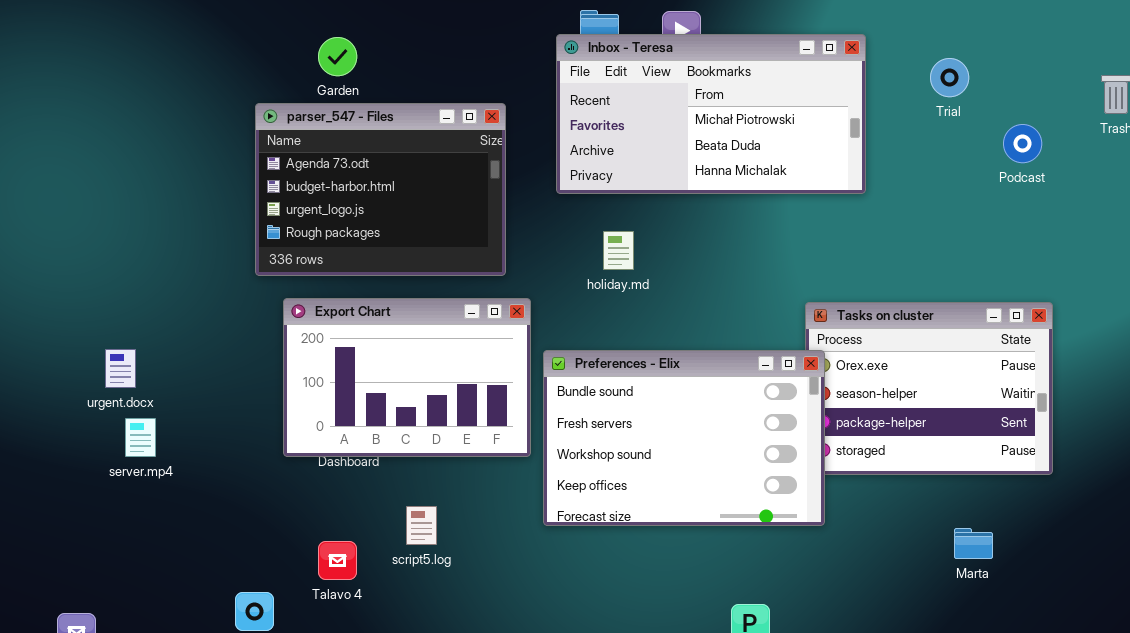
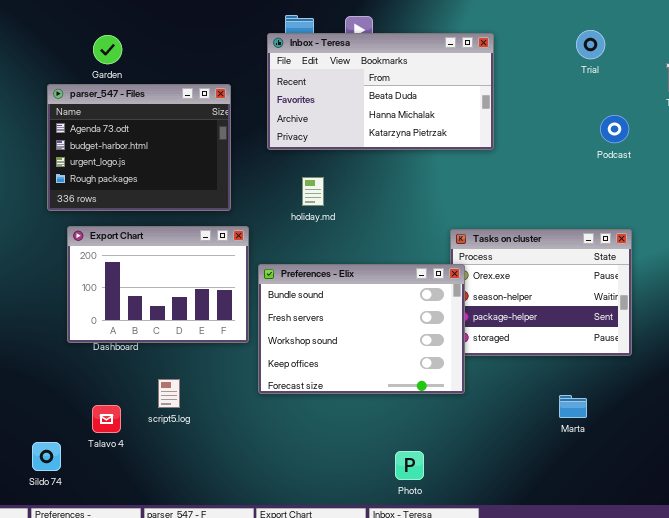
Inbox - Teresa: [556,34,866,194] -> [267,33,494,150], scrolled down 1 row
Trial: [930,58,969,97] -> [576,30,605,59], moved
Podcast: [1003,124,1042,163] -> [600,115,629,143], moved

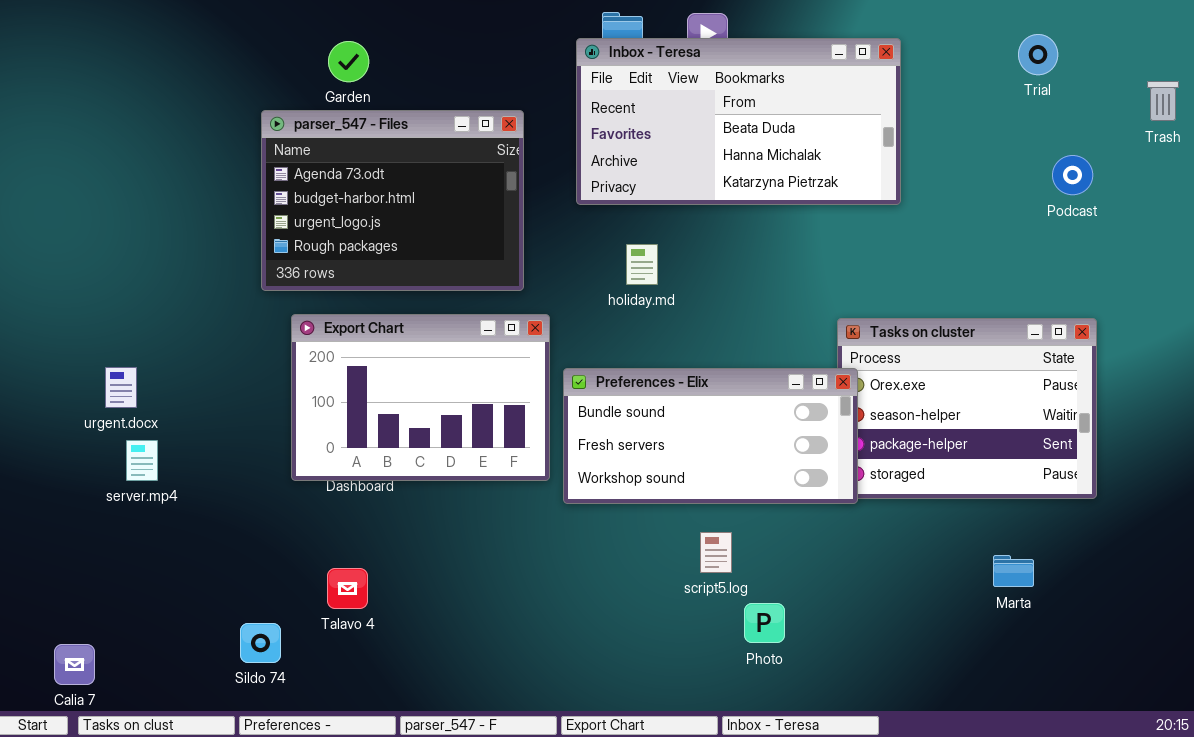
Preferences - Elix: [258,264,465,394] -> [563,368,858,504], resized
script5.log: [158,379,180,408] -> [700,532,732,573], moved
Photo: [395,451,424,480] -> [744,603,785,643], moved

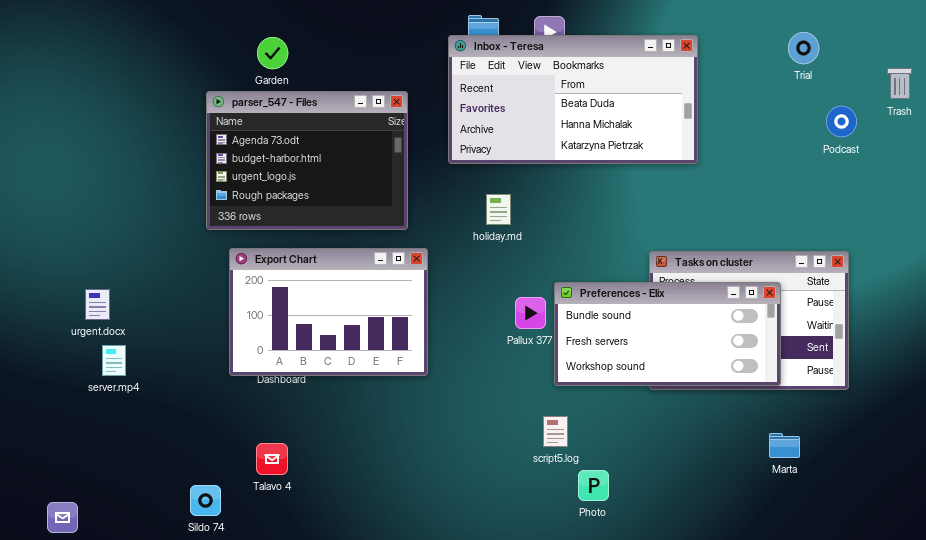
Podcast: [1052,155,1093,195] -> [826,106,857,137], moved
Preferences - Elix: [563,368,858,504] -> [554,282,781,386], moved

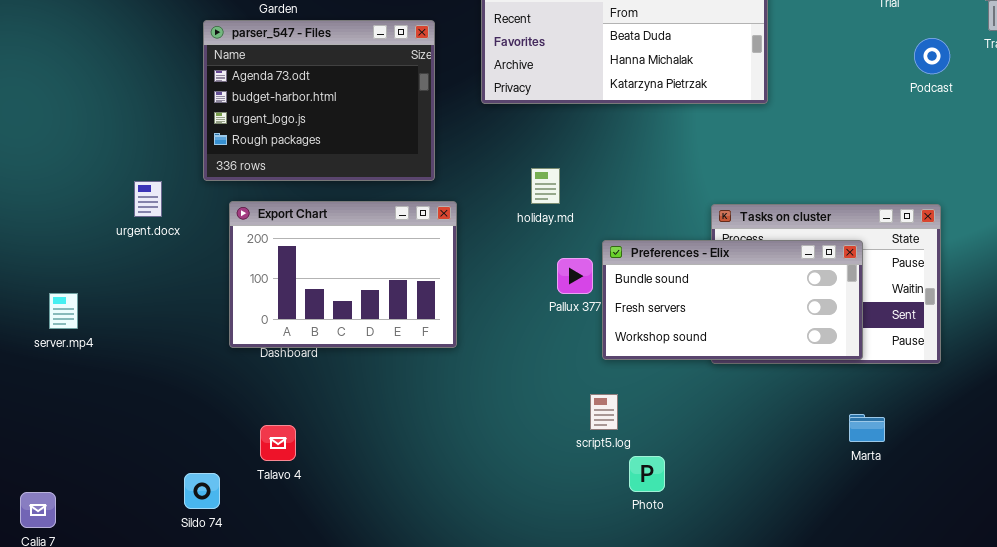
holiday.md: [486,194,511,225] -> [531,168,560,204], moved
urgent.docx: [85,289,110,320] -> [134,181,162,217], moved
server.mp4: [102,345,126,376] -> [49,293,78,329], moved

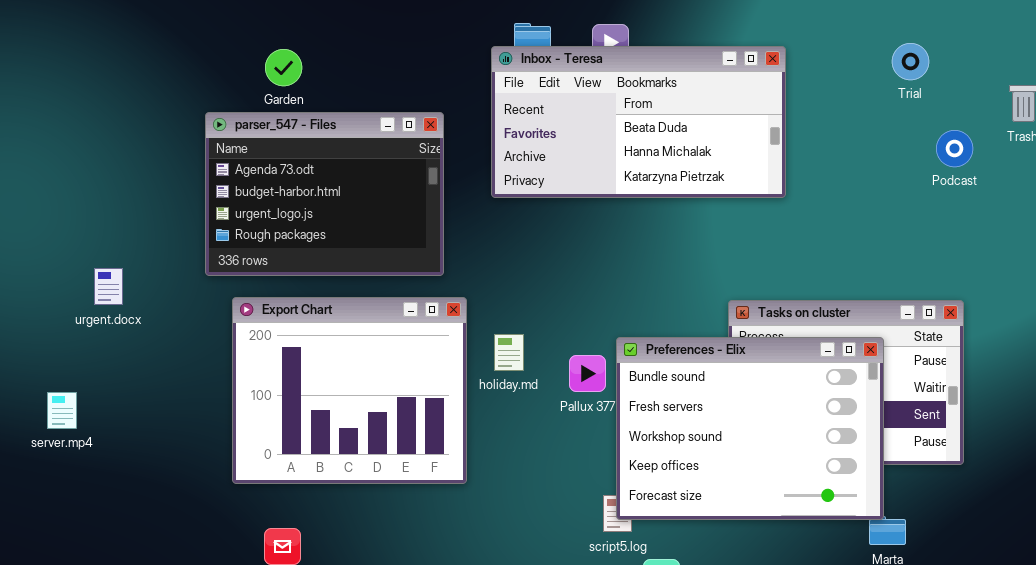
holiday.md: [531,168,560,204] -> [494,334,524,371], moved
urgent.docx: [134,181,162,217] -> [94,268,123,305], moved
Export Chart: [229,201,457,348] -> [232,297,467,484], resized
Preferences - Elix: [602,240,863,360] -> [616,337,884,520], resized

